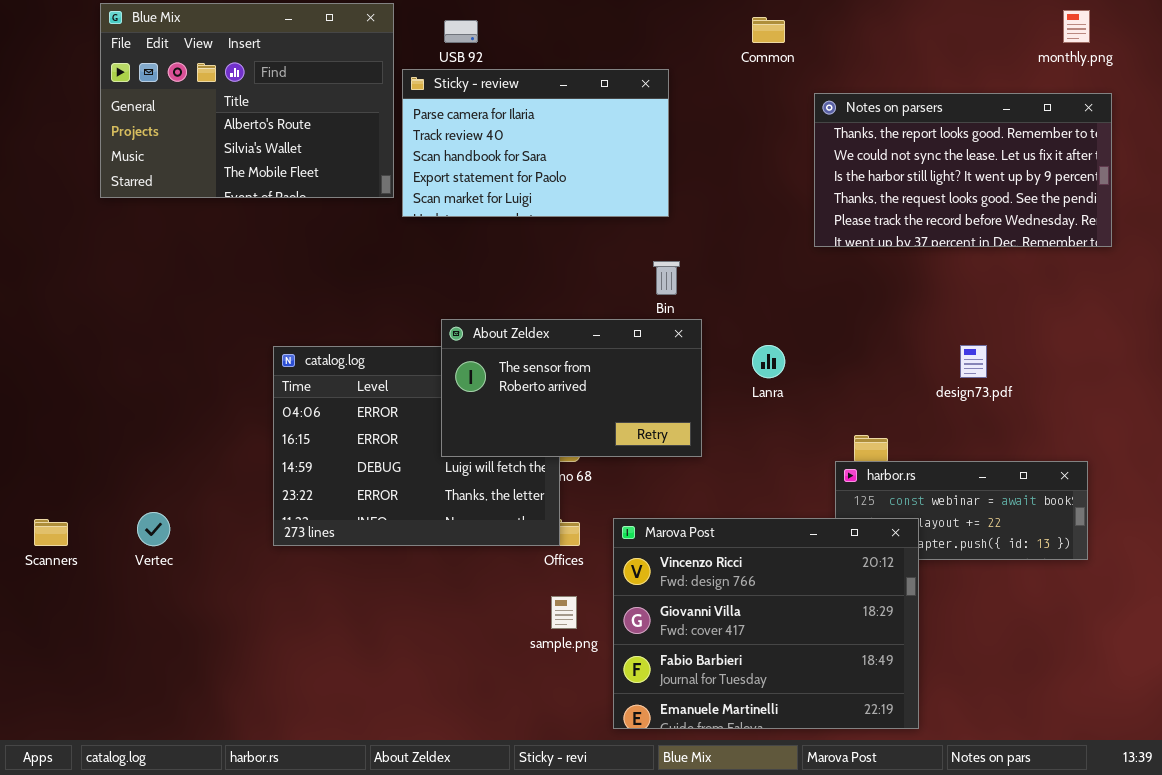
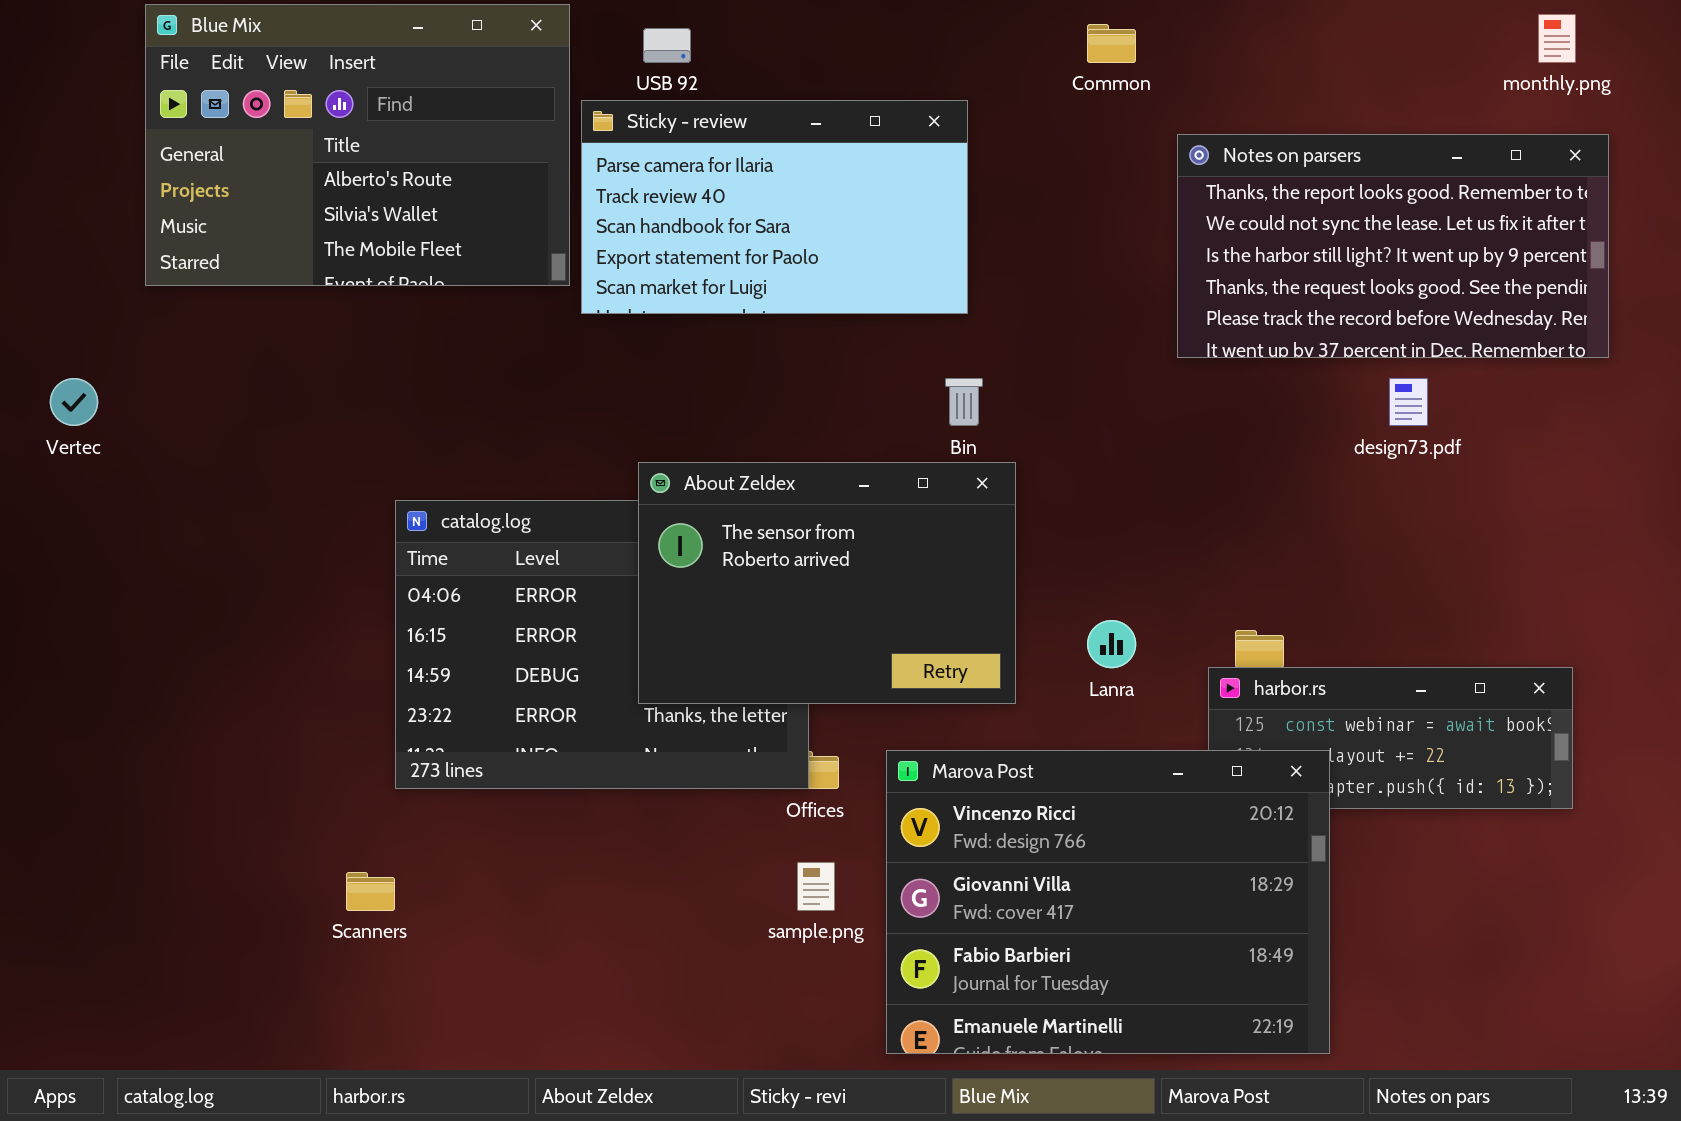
About Zeldex: [441,319,702,457] -> [638,462,1016,704], resized
Lanra: [752,345,785,378] -> [1087,620,1136,668], moved
design73.pdf: [960,345,987,378] -> [1389,378,1428,426], moved
Vertec: [137,512,170,546] -> [50,378,98,426], moved
Scanners: [34,519,68,546] -> [346,872,395,911], moved

